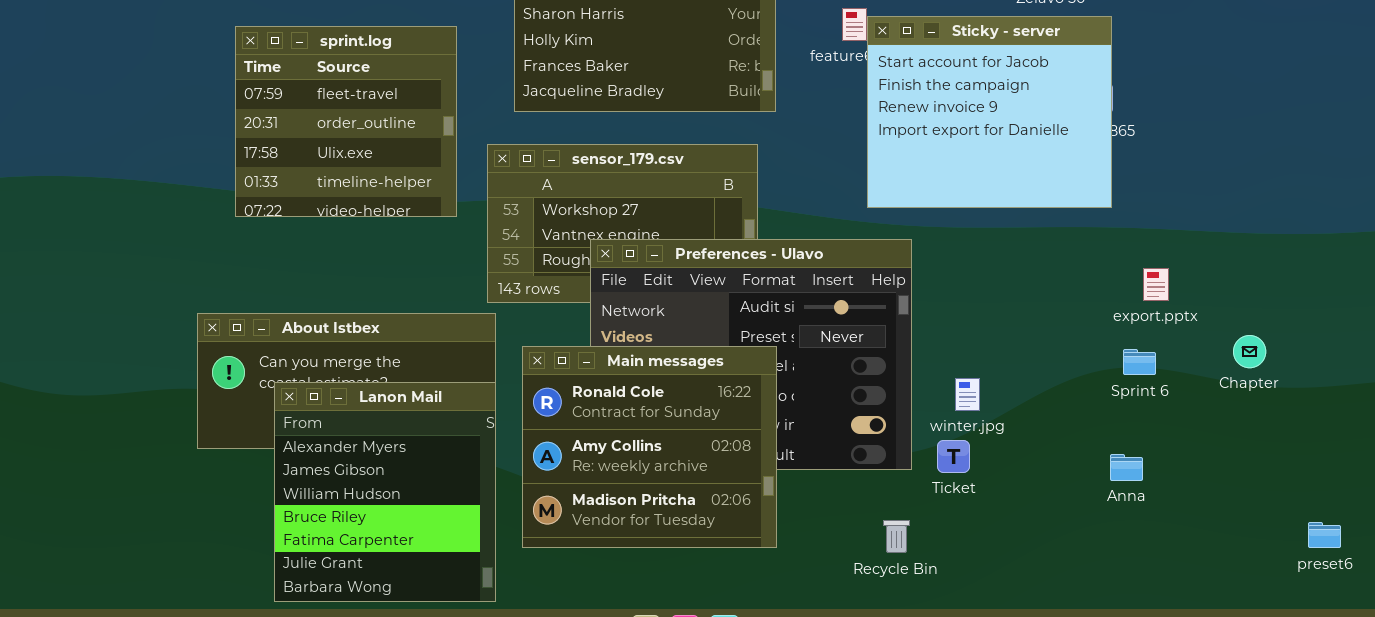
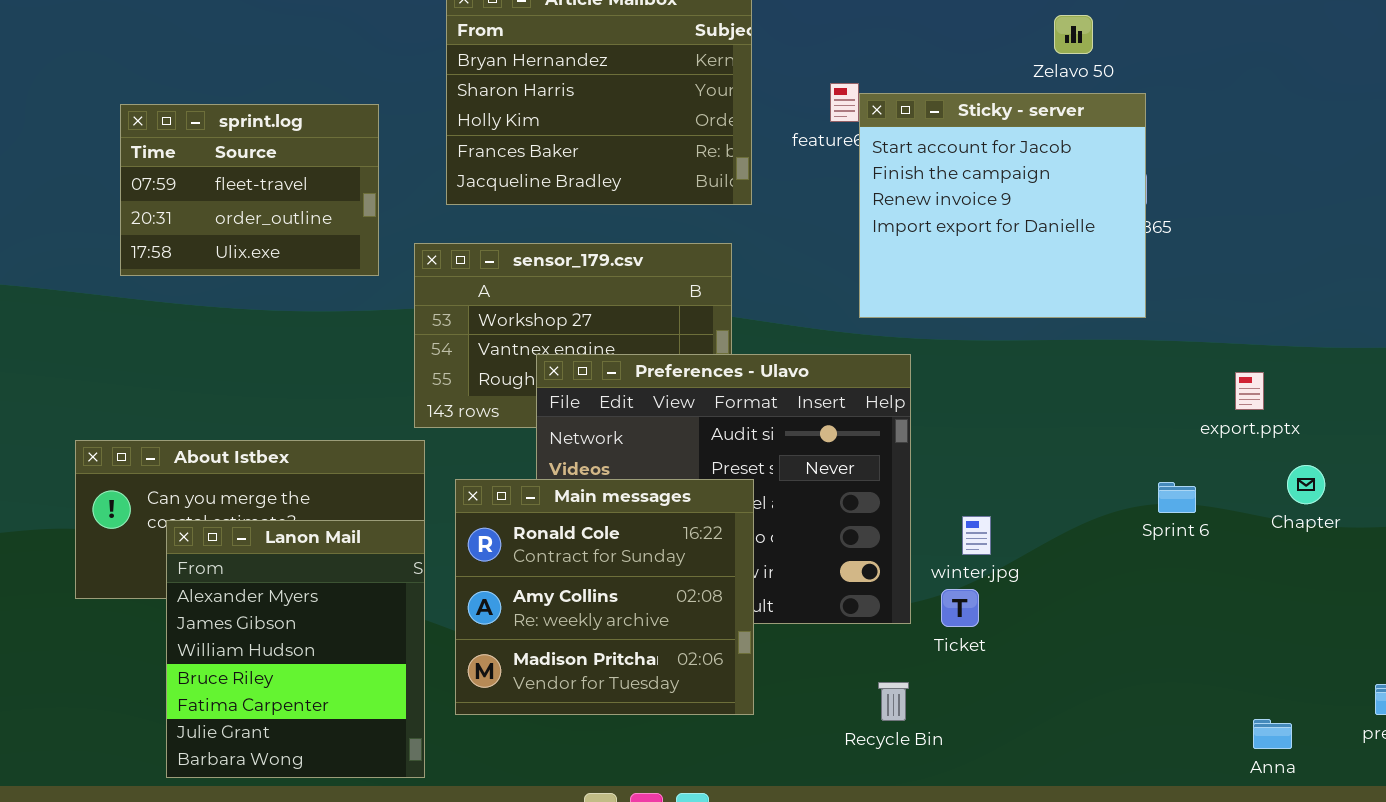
sprint.log: [235,26,457,217] -> [120,104,379,276], resized
export.pptx: [1143,268,1169,301] -> [1235,372,1264,410], moved
Anna: [1110,454,1143,481] -> [1253,719,1292,749], moved

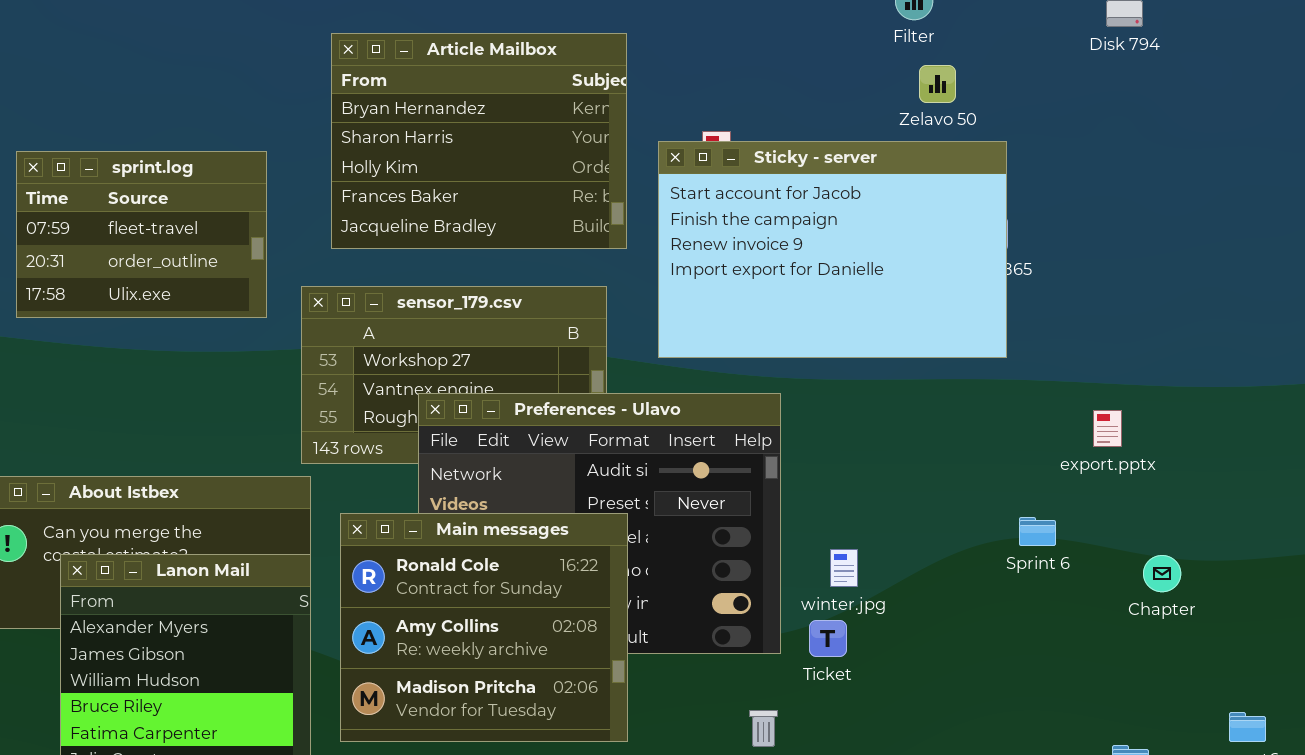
Sticky - server: [859,93,1146,318] -> [658,141,1007,358], resized
Chapter: [1287,465,1325,504] -> [1143,555,1181,592], moved

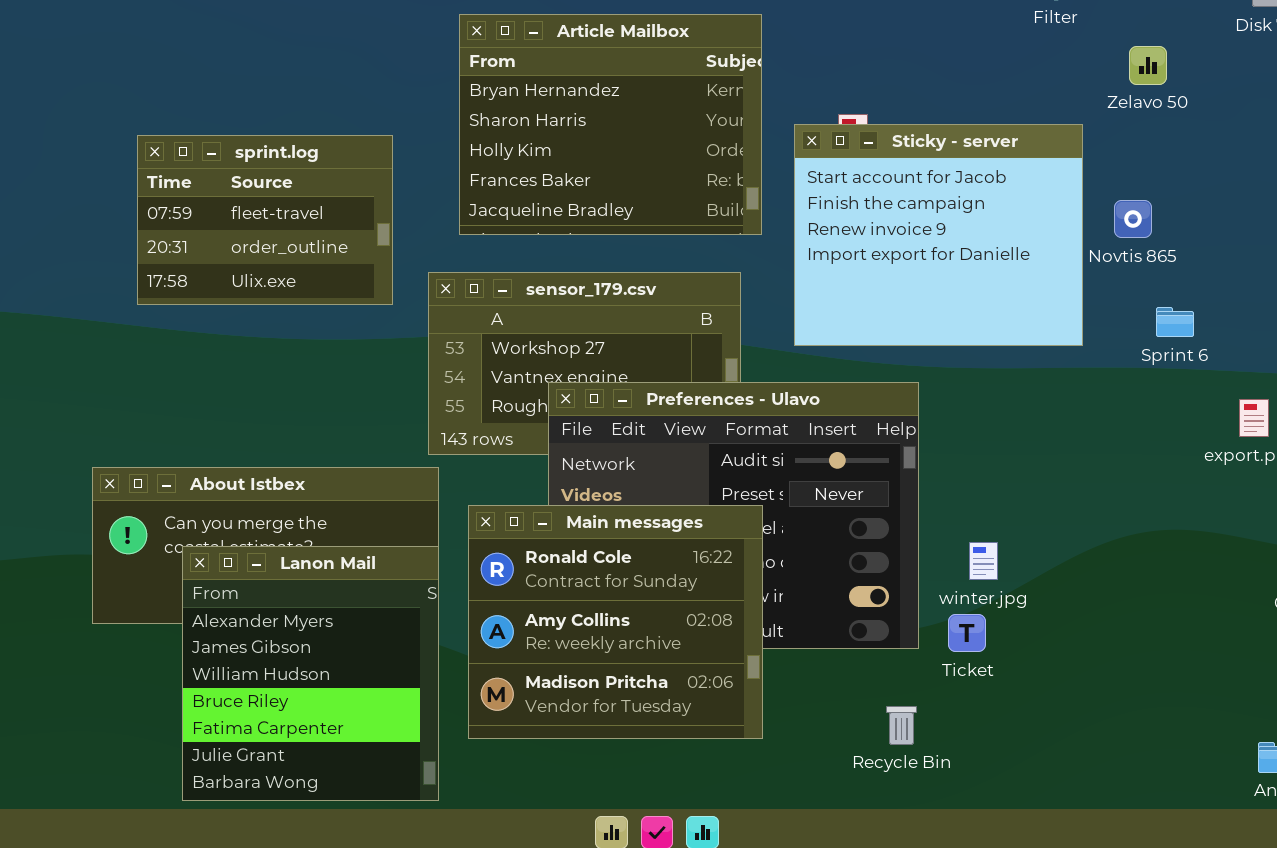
Zelavo 50: [919,65,956,103] -> [1129,46,1167,85], moved
Sticky - server: [658,141,1007,358] -> [794,124,1083,346], resized
Sprint 6: [1019,517,1056,546] -> [1156,307,1194,337], moved

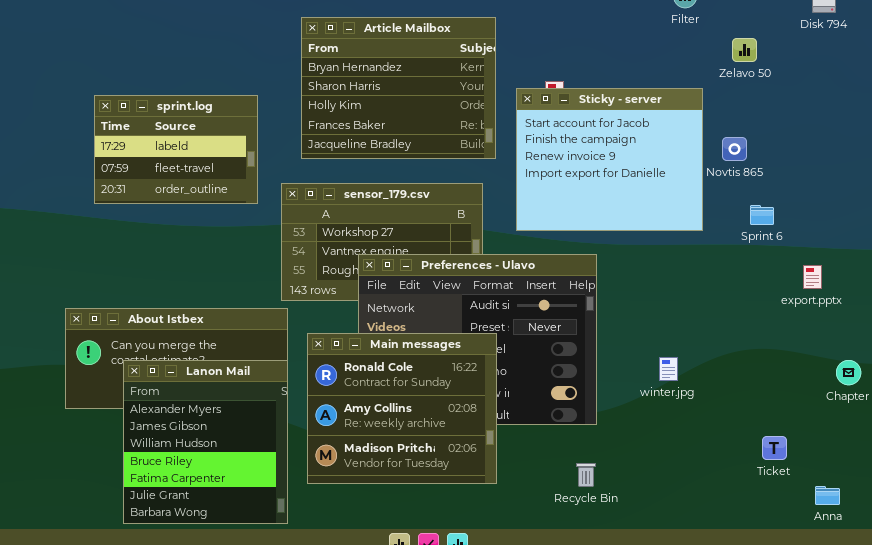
sprint.log: [137,135,393,305] -> [94,95,258,204], scrolled up 1 row
winter.jpg: [969,542,998,580] -> [659,357,678,381], moved
Ticket: [948,614,986,652] -> [762,436,787,460], moved

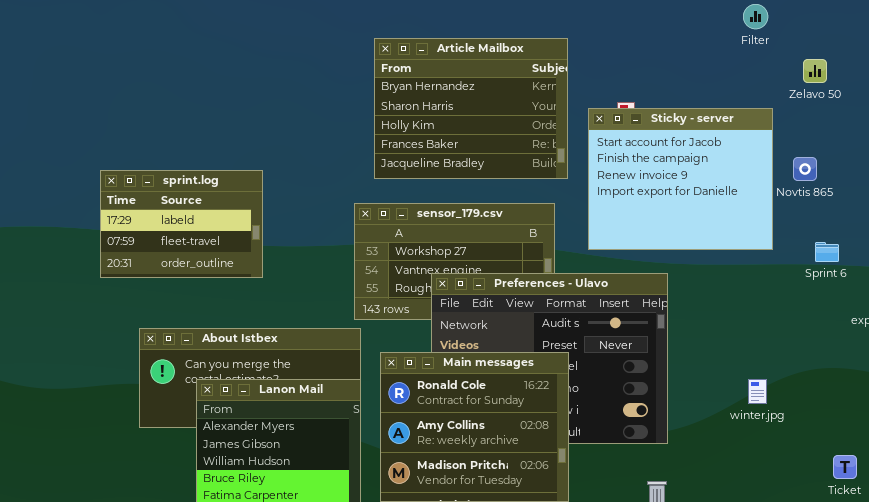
sprint.log: [94,95,258,204] -> [100,170,263,278], moved
Sprint 6: [750,205,774,225] -> [815,242,839,262], moved
winter.jpg: [659,357,678,381] -> [748,379,767,404], moved

